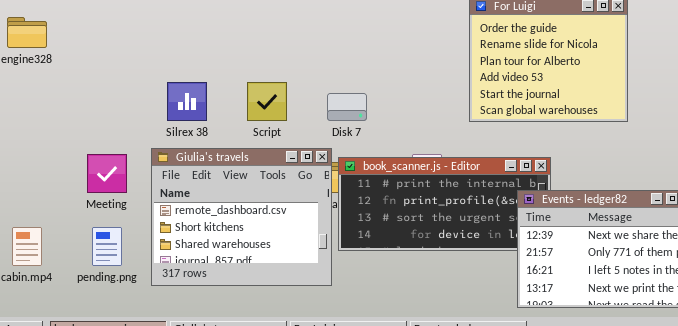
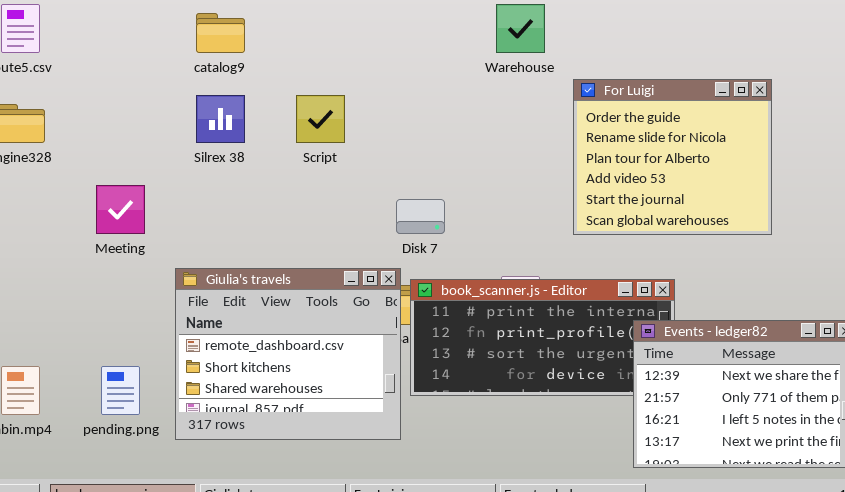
Silrex 38: [167,82,207,121] -> [196,95,245,143], moved
Script: [247,82,287,121] -> [296,95,345,143], moved
Meeting: [87,154,127,193] -> [96,185,145,234], moved

